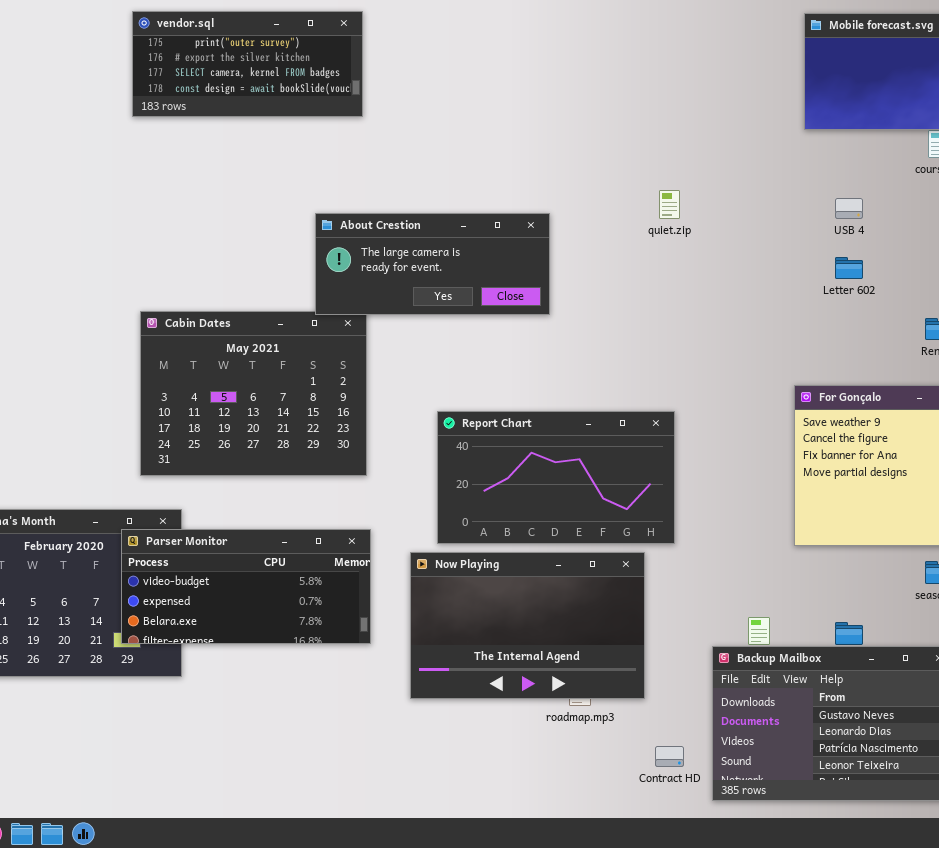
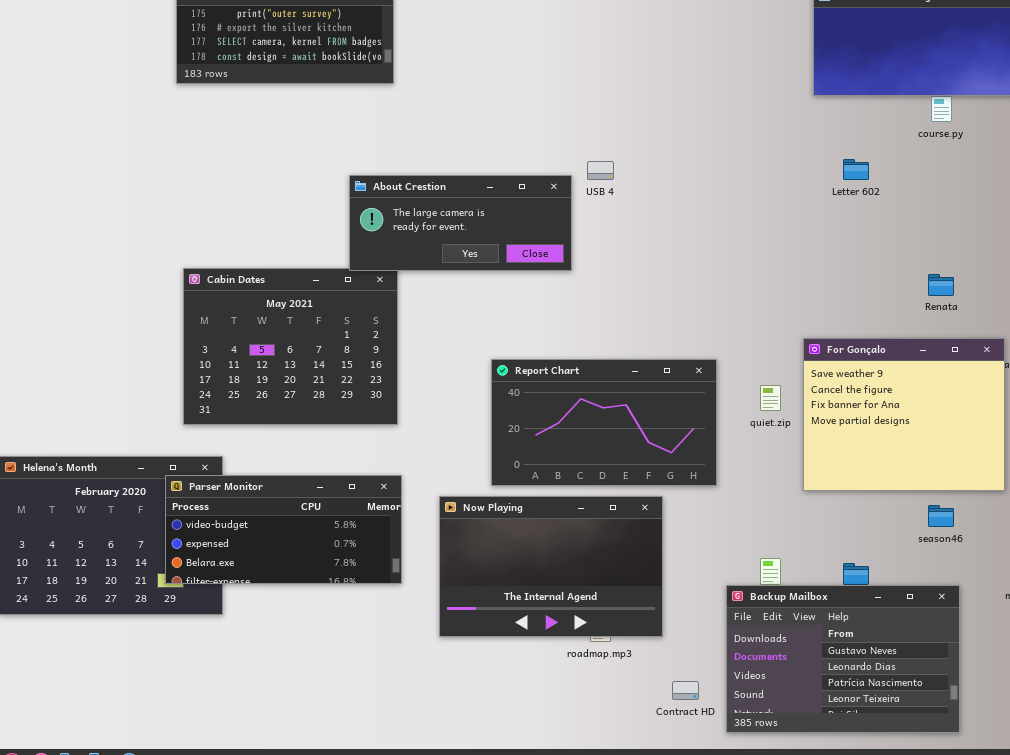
quiet.zip: [659,190,680,219] -> [760,385,781,411], moved
USB 4: [835,198,863,219] -> [587,161,614,180], moved
Letter 602: [835,257,863,279] -> [843,159,869,180], moved
Report Chart: [437,411,675,544] -> [491,359,717,486], moved

